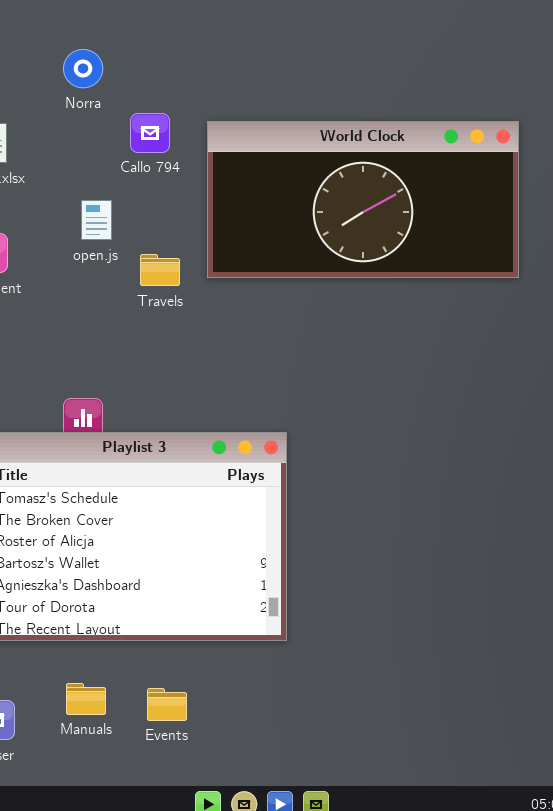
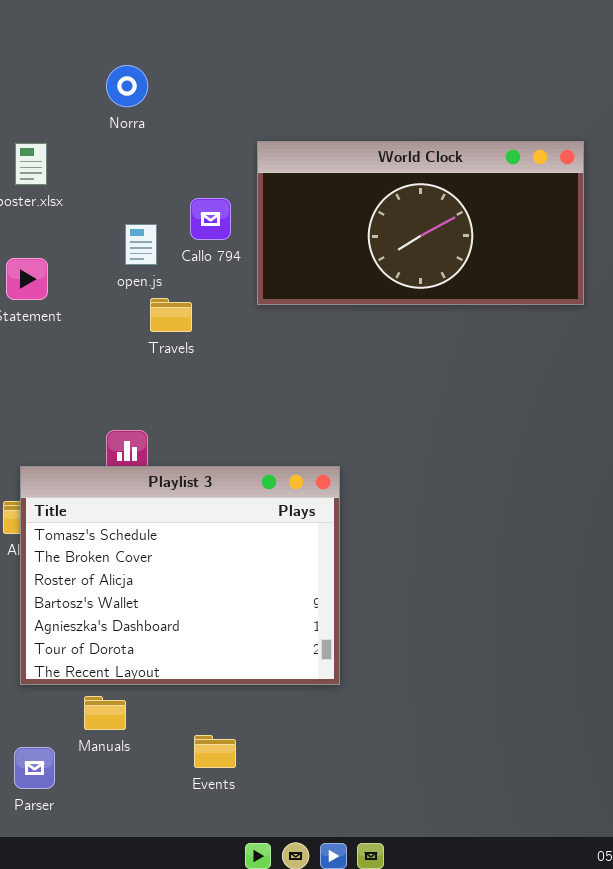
Callo 794: [130,113,170,153] -> [190,198,231,240], moved
Travels: [140,254,180,286] -> [150,298,192,332], moved
Manuals: [66,683,106,715] -> [84,696,126,730], moved

